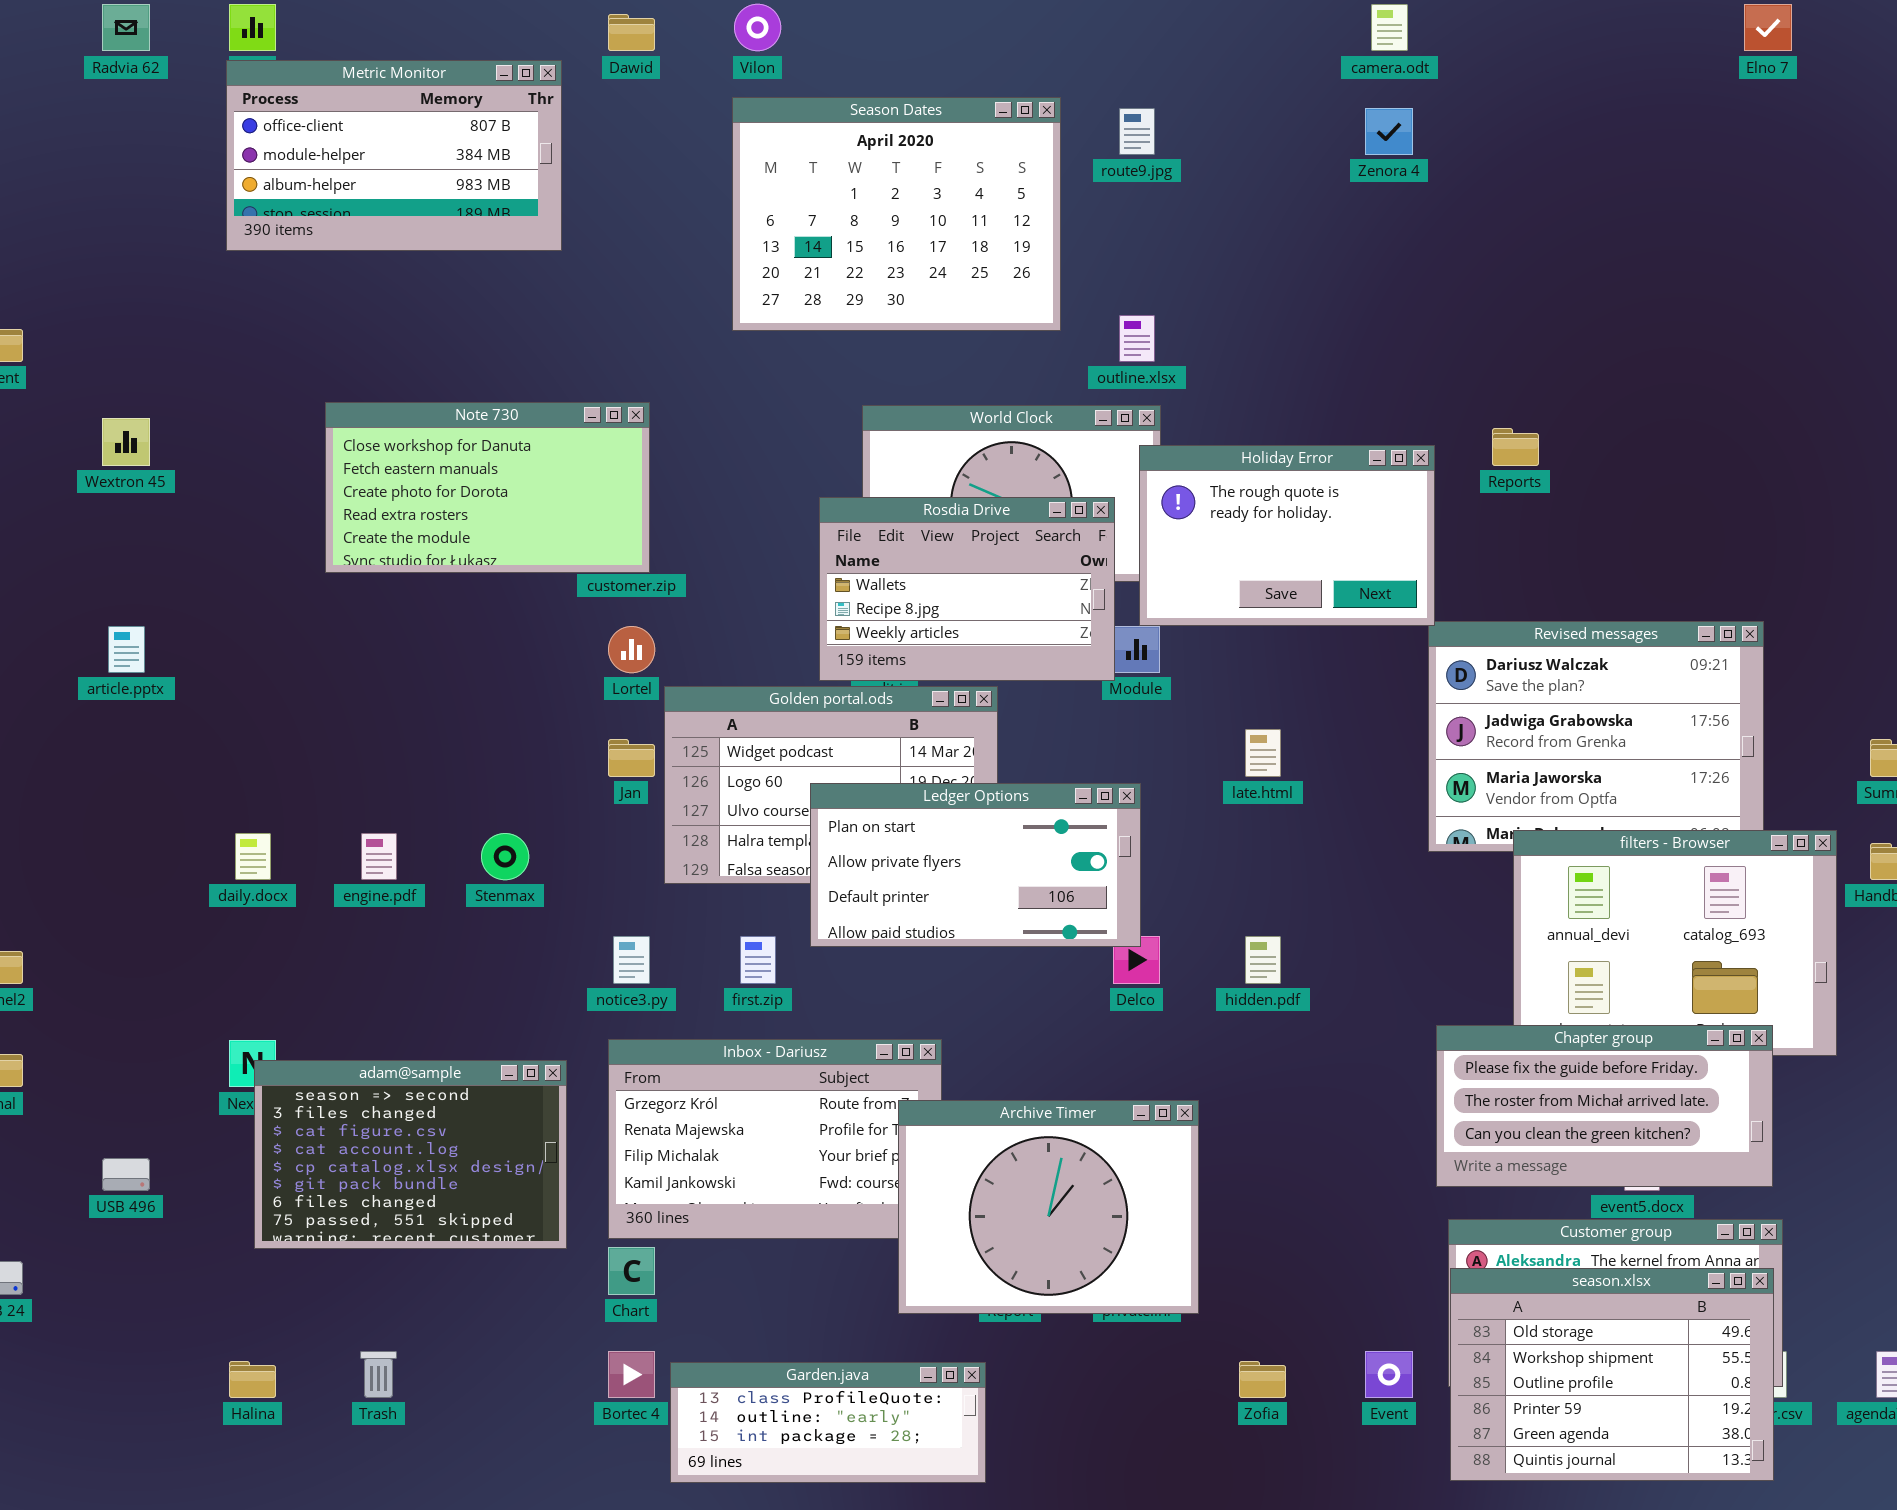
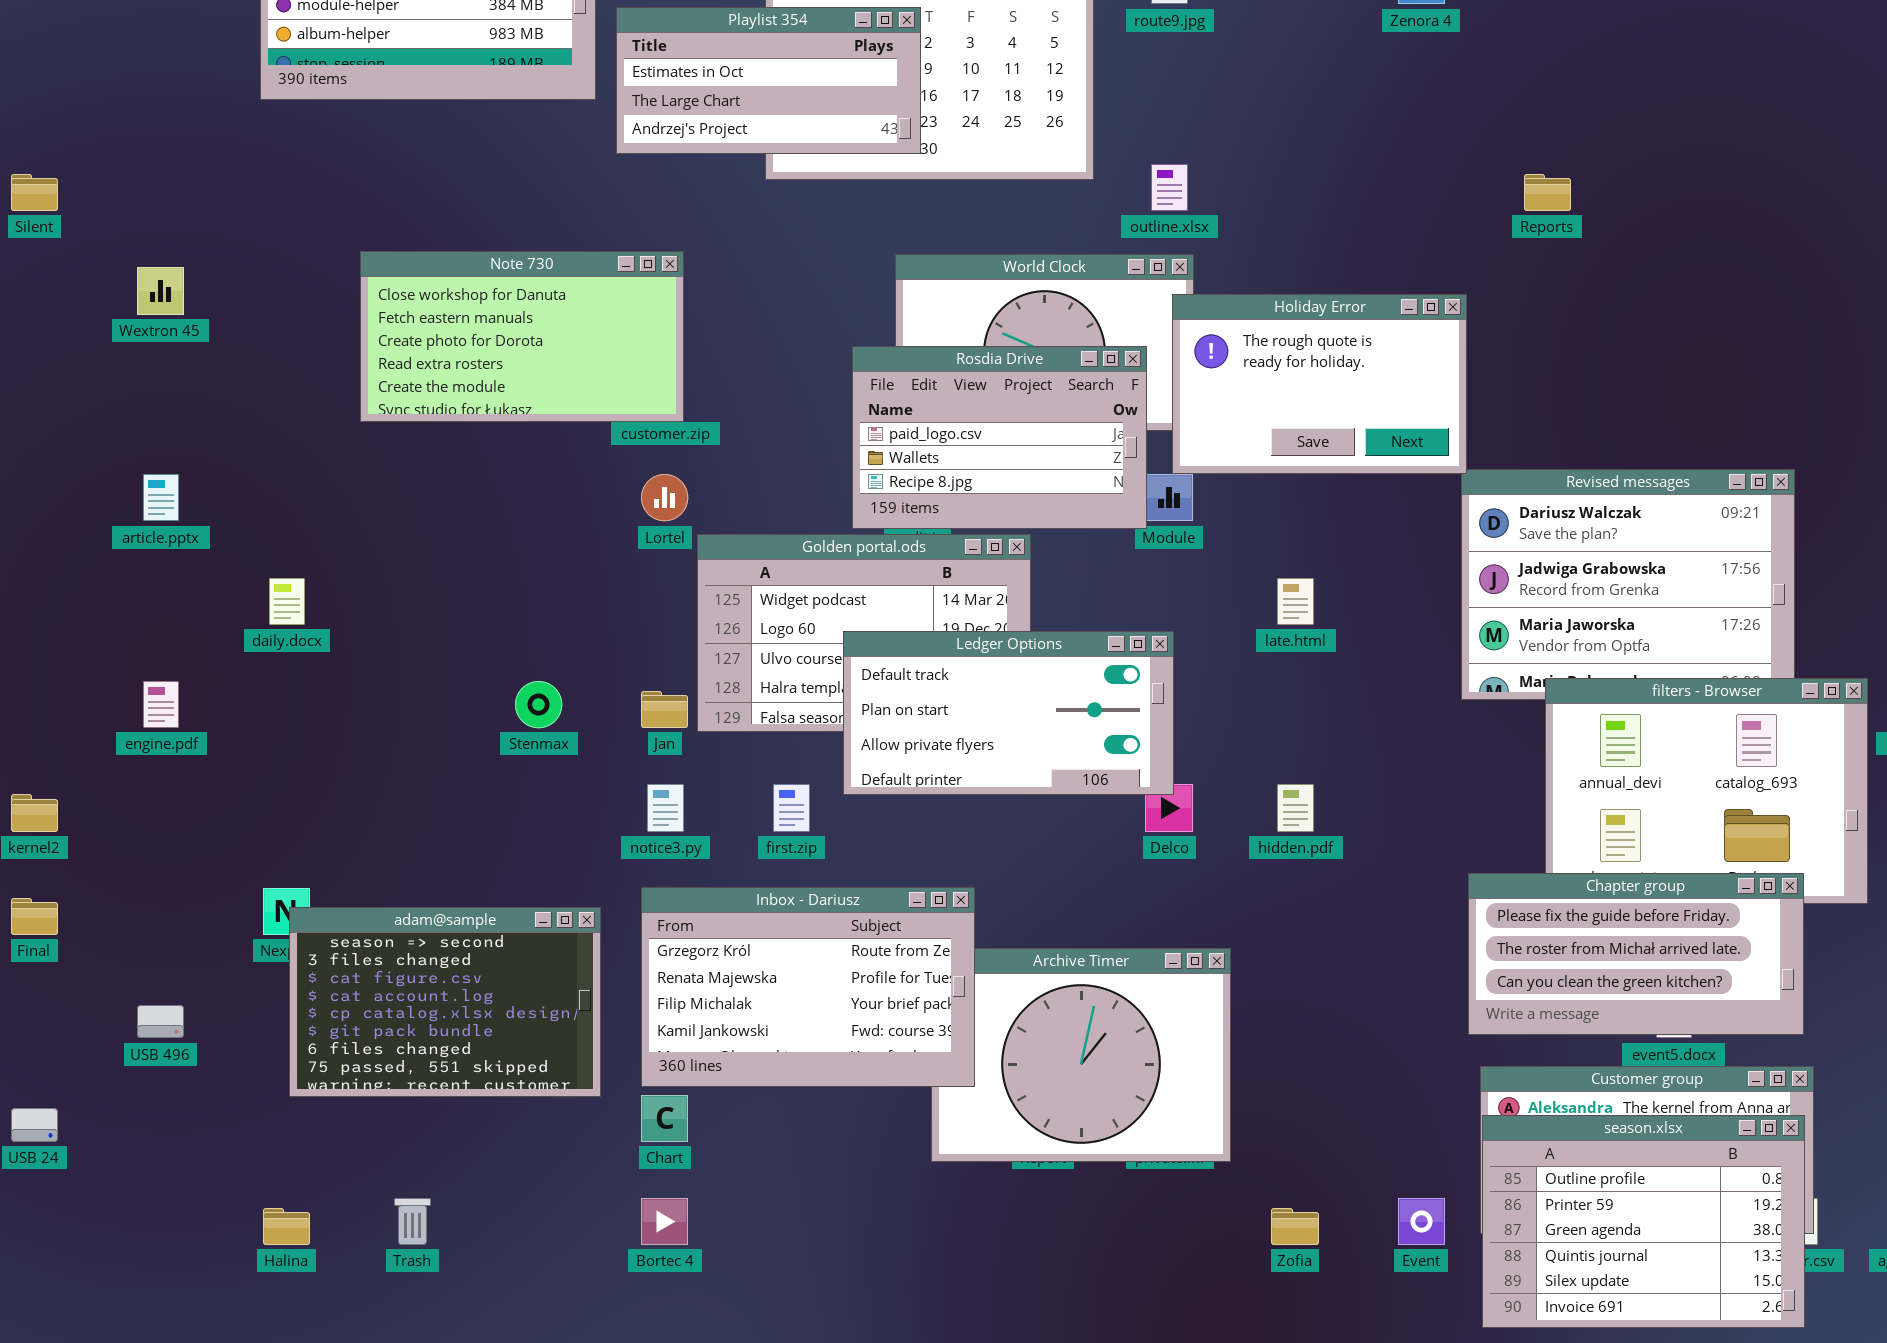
Playlist 354: none -> [616,7,921,154], opened
Reports: [1492,428,1539,466] -> [1524,174,1571,211], moved
Rosdia Drive: [819,497,1115,681] -> [852,346,1147,529], scrolled up 1 row
Jan: [608,739,655,777] -> [641,691,688,728], moved
Ledger Options: [810,783,1141,947] -> [843,631,1174,795], scrolled up 1 row
daily.docx: [235,833,271,880] -> [269,578,305,625], moved
engine.pdf: [361,833,397,880] -> [143,681,179,728], moved
Inbox - Dariusz: [608,1039,942,1239] -> [641,887,975,1087], raised
season.xlsx: [1450,1268,1774,1481] -> [1482,1115,1805,1328], scrolled down 2 rows
Garden.java: [670,1362,986,1483] -> none, closed

